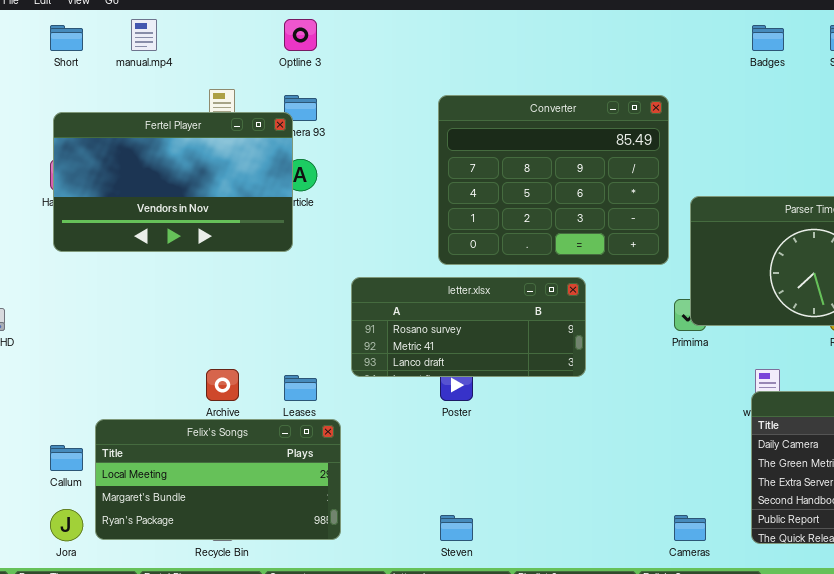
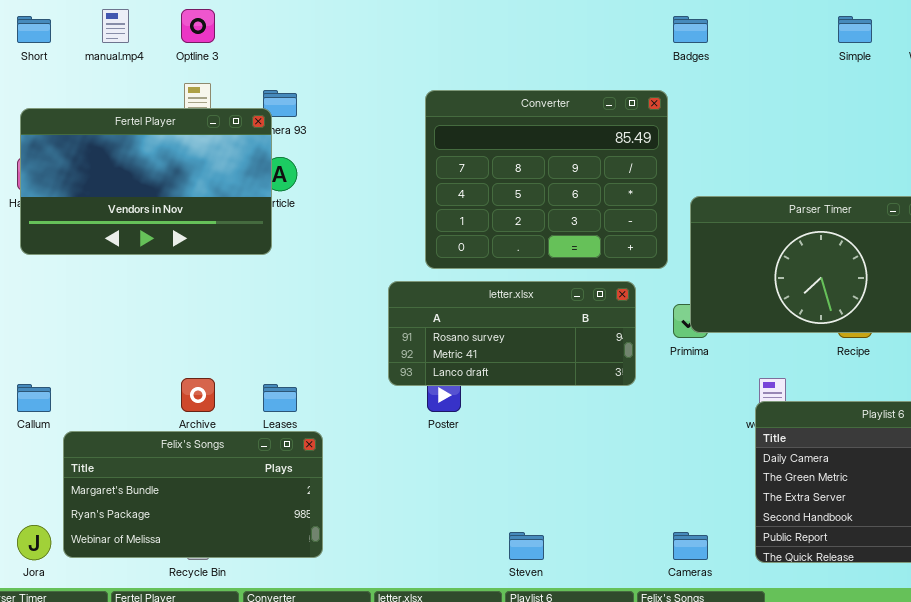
Optline 3: [284,19,317,51] -> [181,9,215,43], moved
Badges: [752,25,784,51] -> [673,16,708,43], moved
letter.xlsx: [351,277,586,377] -> [388,281,636,386], moved
Felix's Songs: [95,419,341,540] -> [63,431,323,558], scrolled down 1 row
Callum: [50,445,83,471] -> [17,384,51,412], moved
Steven: [440,515,473,541] -> [509,532,544,560], moved

